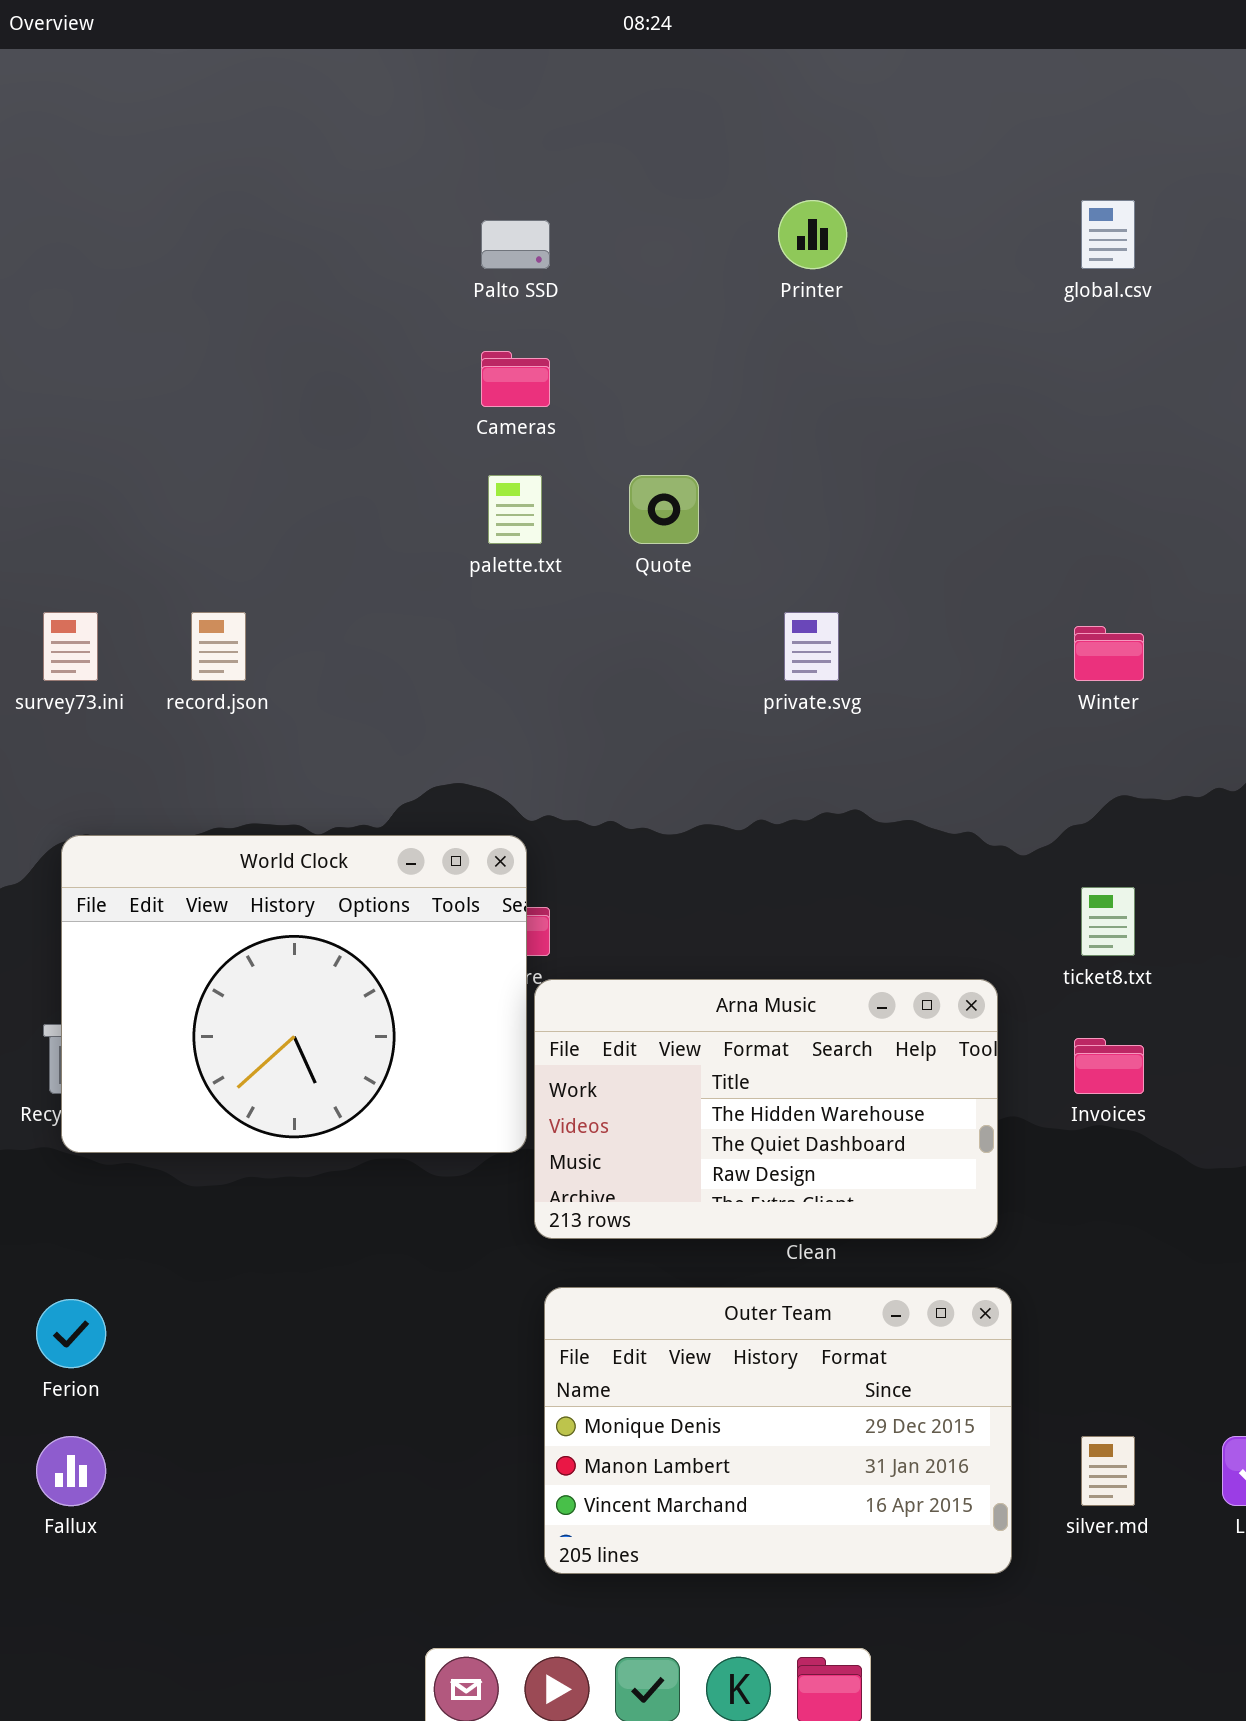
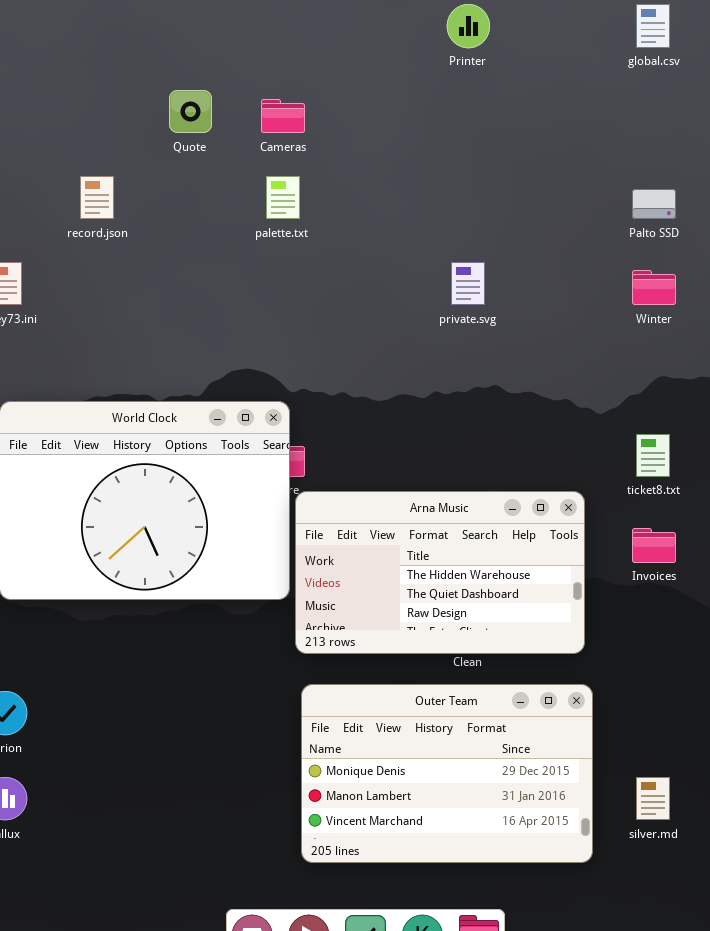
Palto SSD: [481,220,550,269] -> [632,189,676,219], moved
Quote: [629,475,699,544] -> [169,90,212,133], moved
record.json: [191,612,246,681] -> [80,176,114,219], moved

